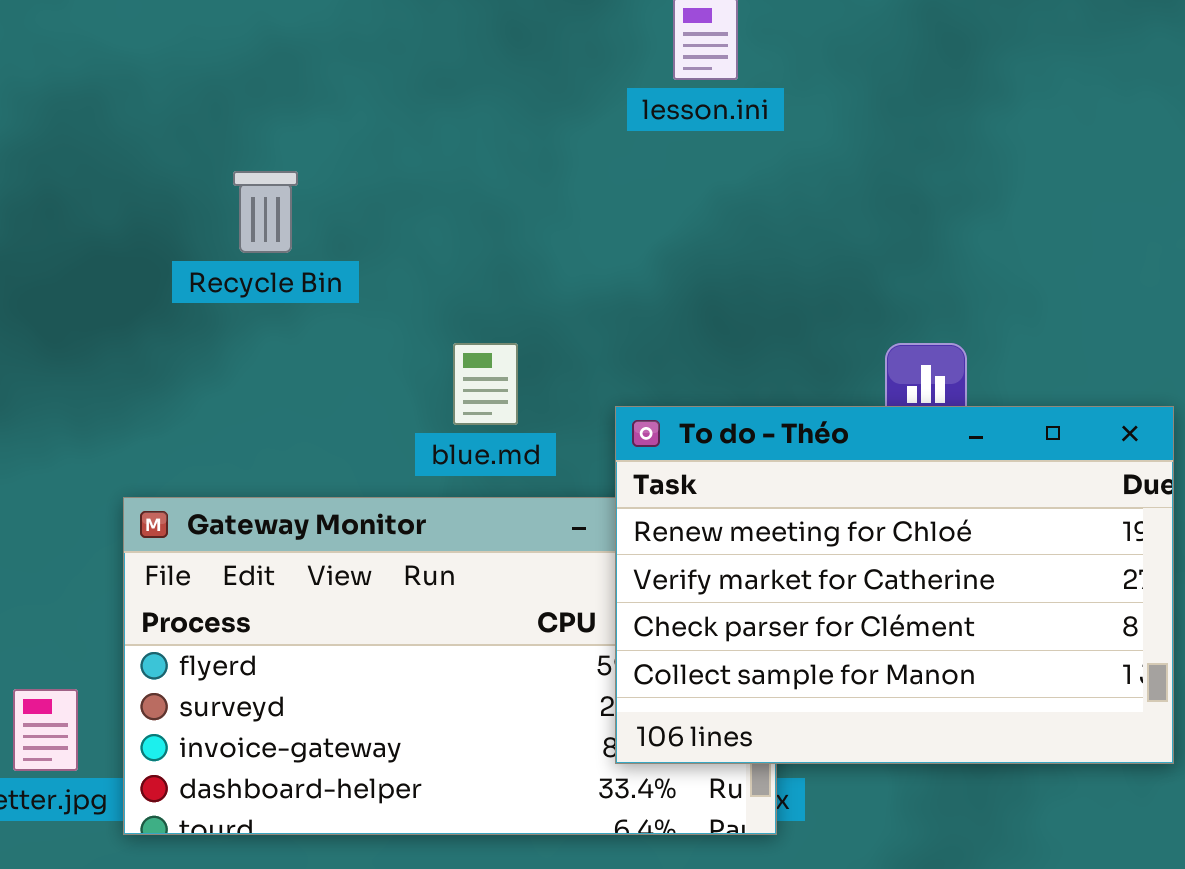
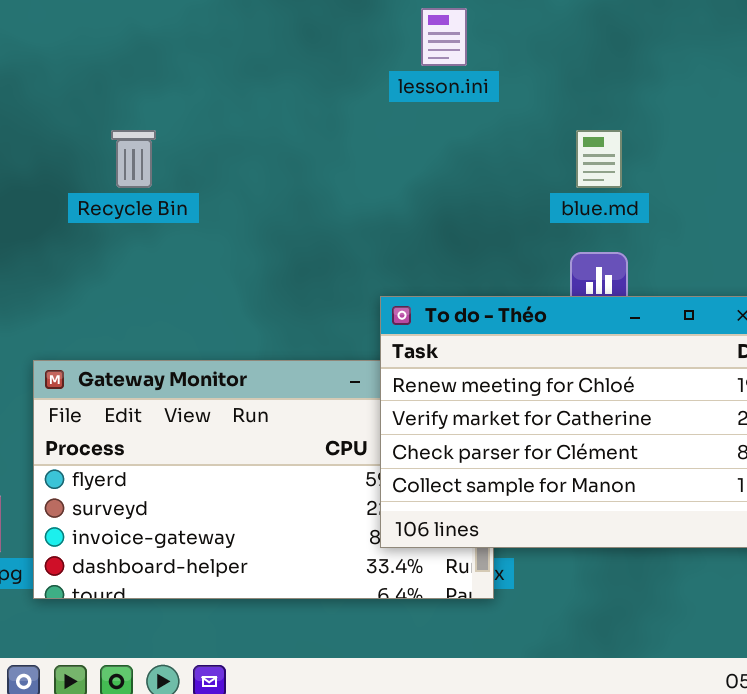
blue.md: [453,343,518,425] -> [576,130,622,188], moved

